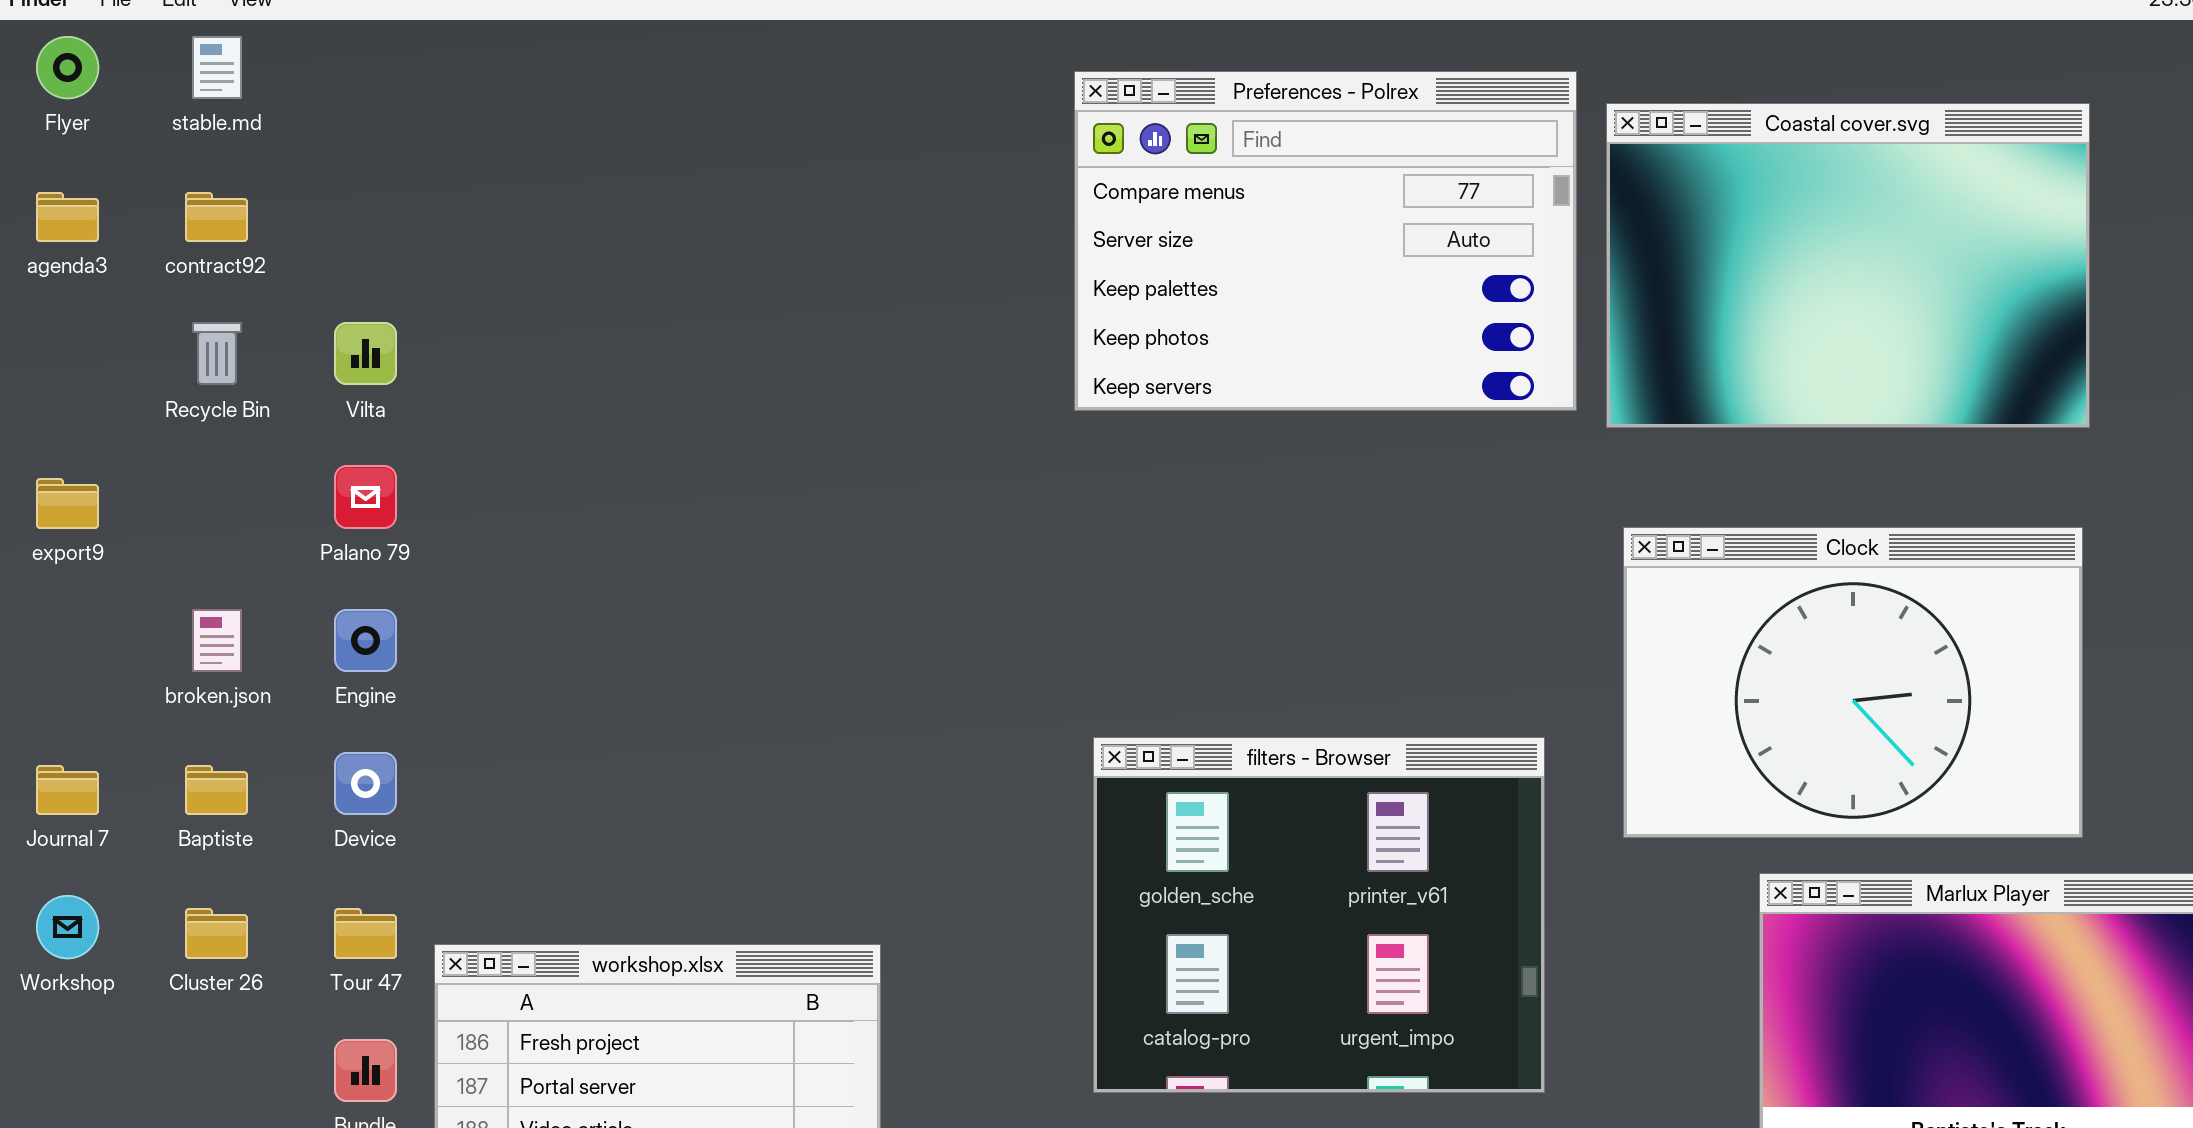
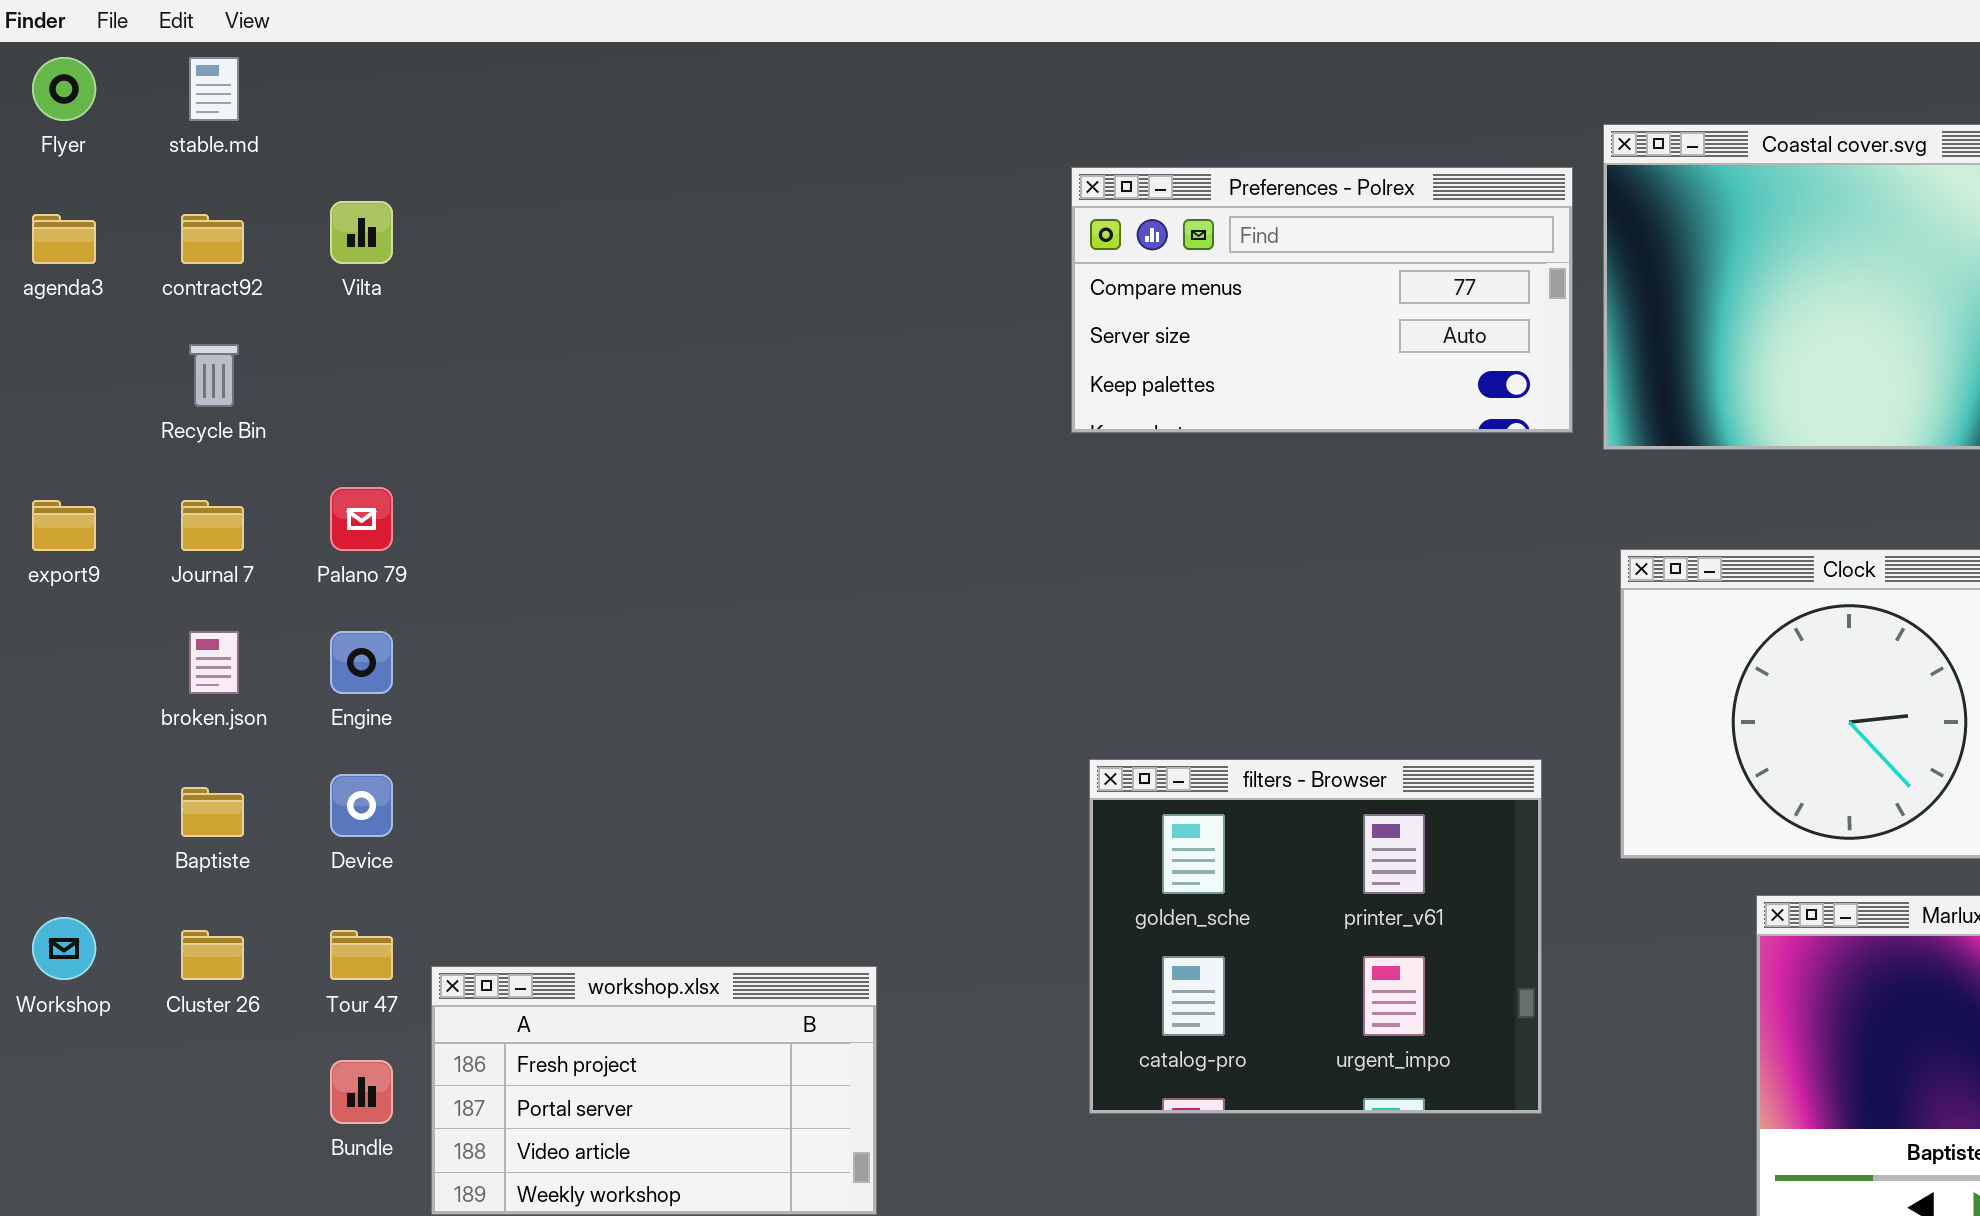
Preferences - Polrex: [1074,71,1577,411] -> [1071,167,1573,433], resized
Vilta: [334,322,397,385] -> [330,201,393,264], moved
Journal 7: [36,765,99,815] -> [181,500,244,551], moved

